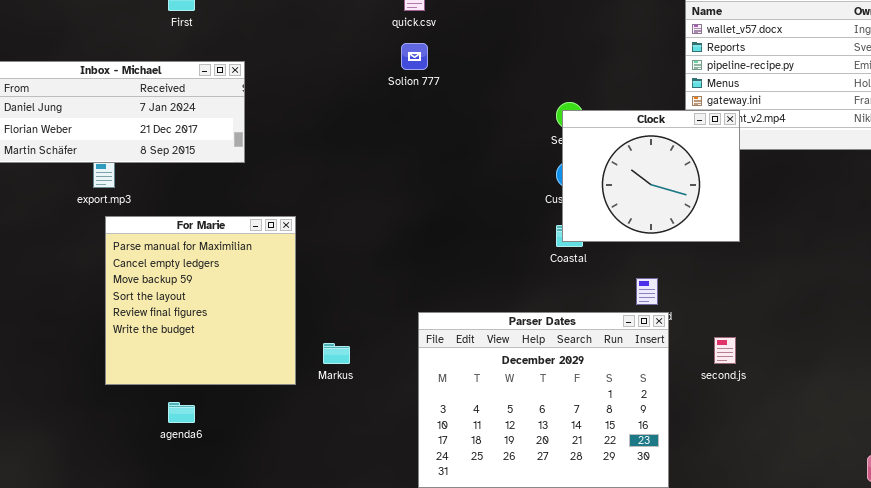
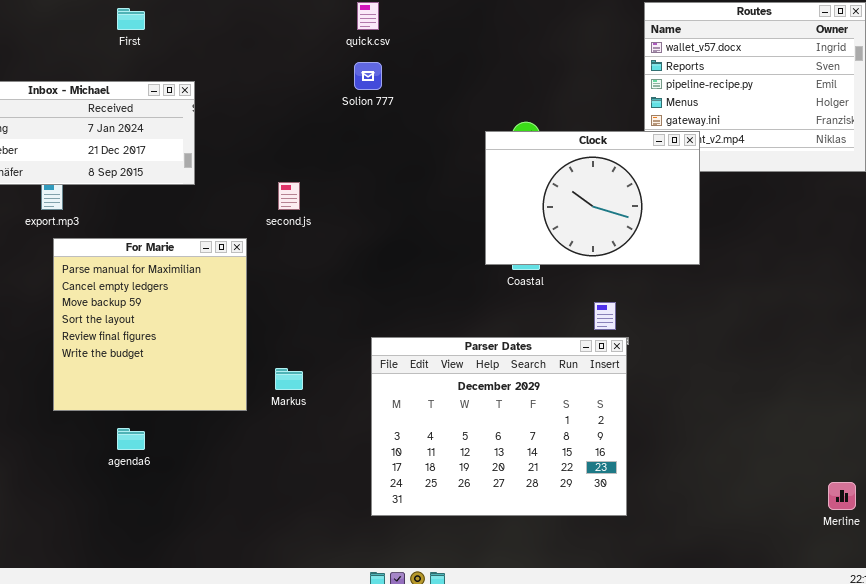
Clock: [562,110,740,242] -> [485,131,700,265], resized
second.js: [714,337,736,364] -> [278,182,300,210], moved

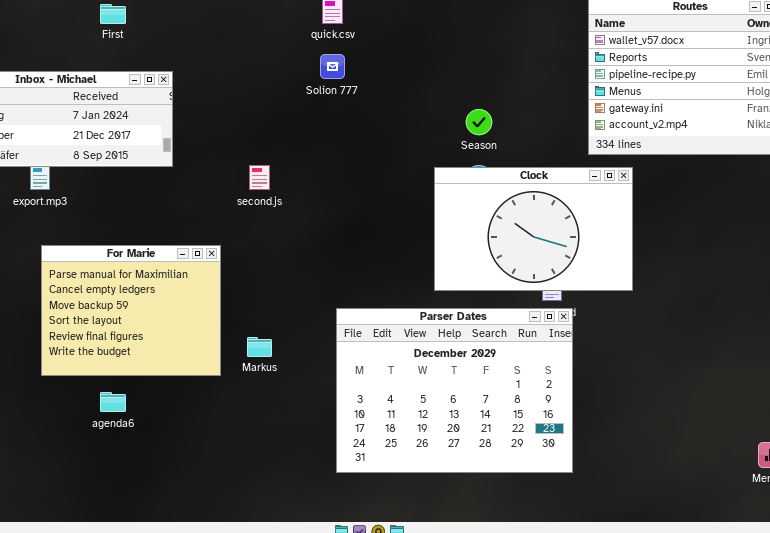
Clock: [485,131,700,265] -> [434,167,633,291], moved
For Marie: [53,238,247,411] -> [41,245,221,376], resized

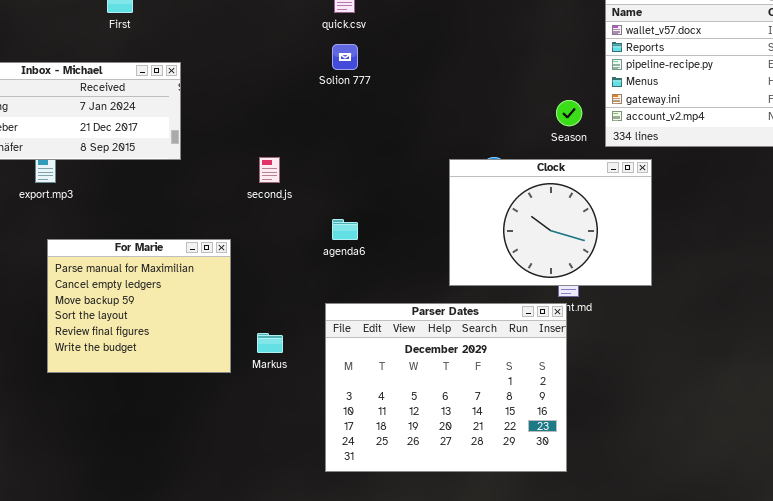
Season: [466,109,492,135] -> [556,100,582,126], moved
Parser Dates: [336,308,573,473] -> [325,303,567,472], moved
agenda6: [100,392,126,412] -> [332,219,358,240], moved

